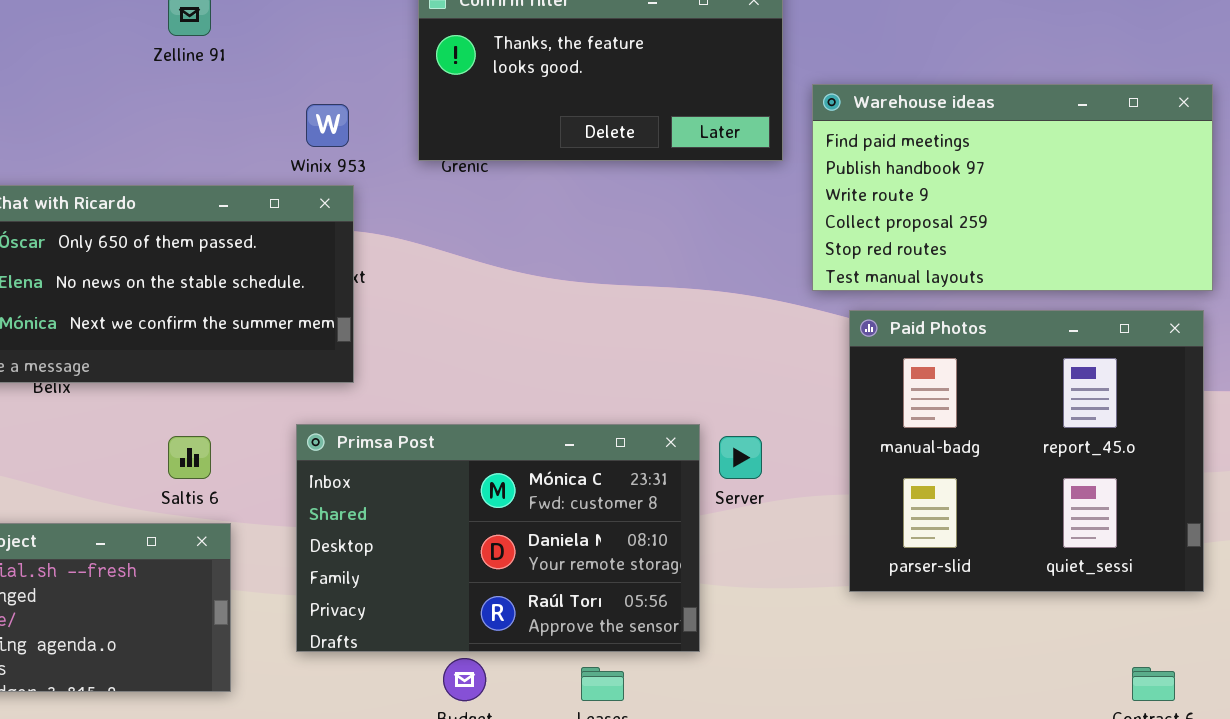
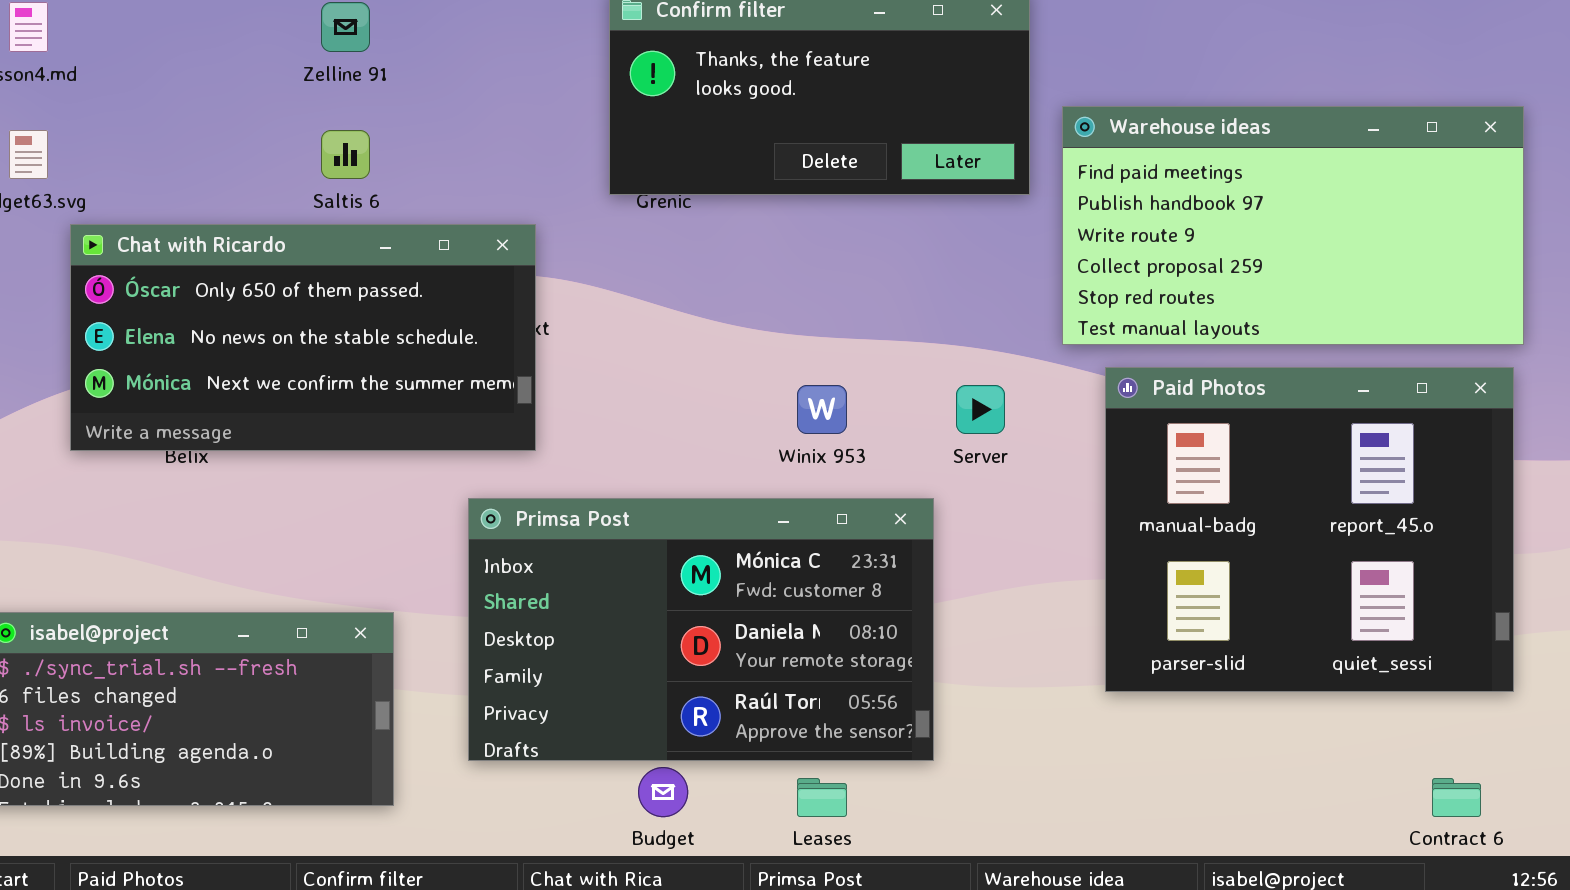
Winix 953: [306,104,349,147] -> [797,385,847,434], moved
Saltis 6: [168,436,211,479] -> [321,130,370,179], moved
Server: [719,436,762,479] -> [956,385,1005,434], moved

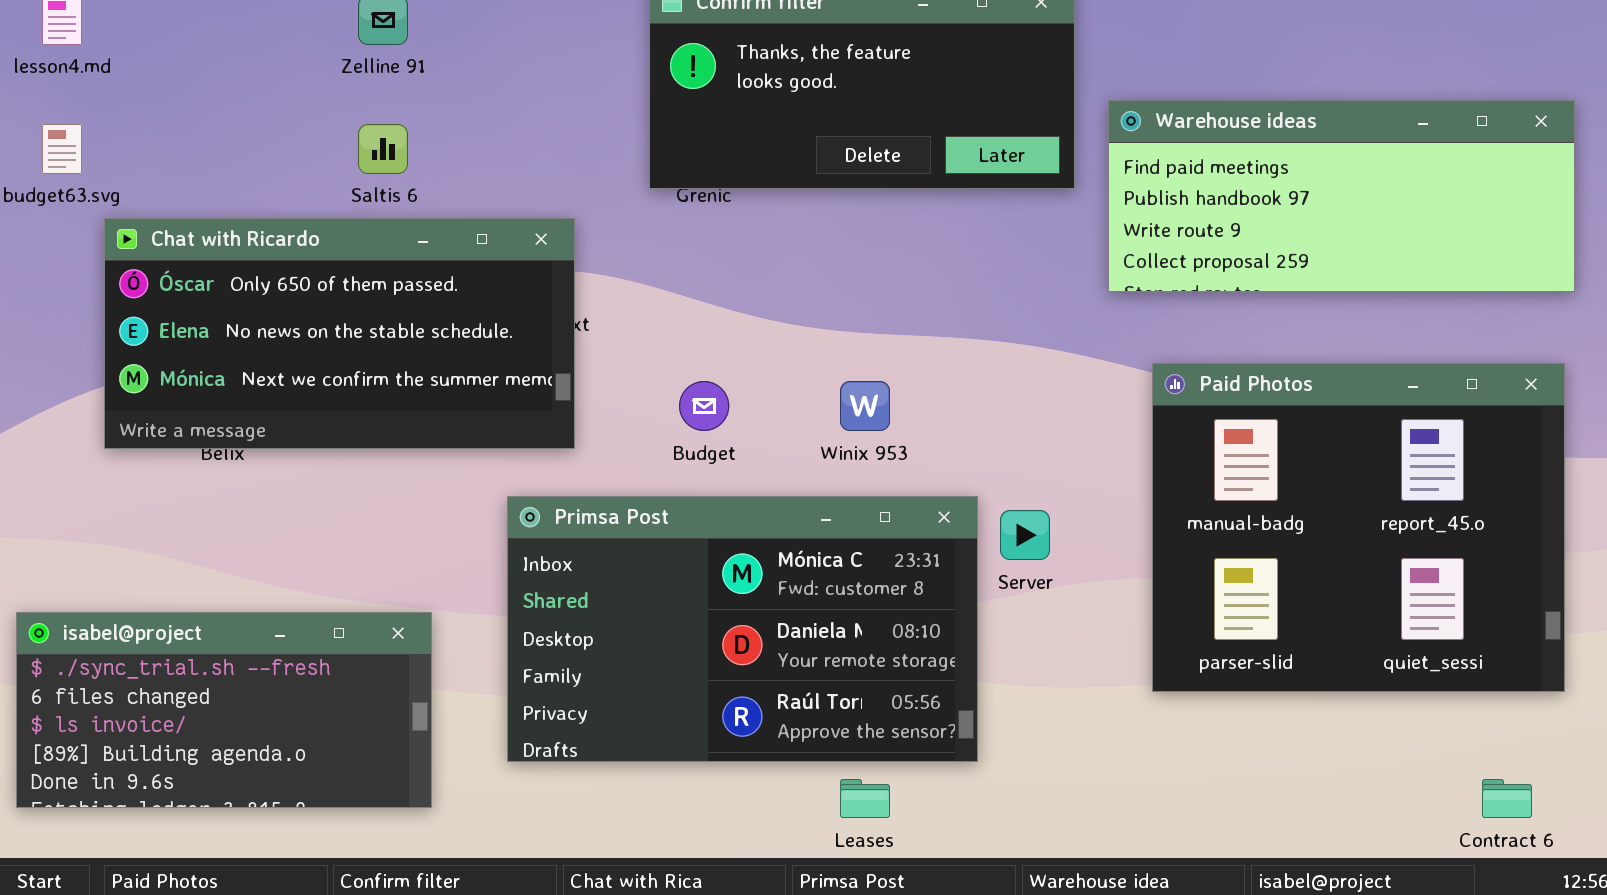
Warehouse ideas: [1062,106,1524,345] -> [1108,100,1575,292], resized
Server: [956,385,1005,434] -> [1000,510,1050,560], moved
Budget: [638,767,688,817] -> [679,381,729,431], moved

